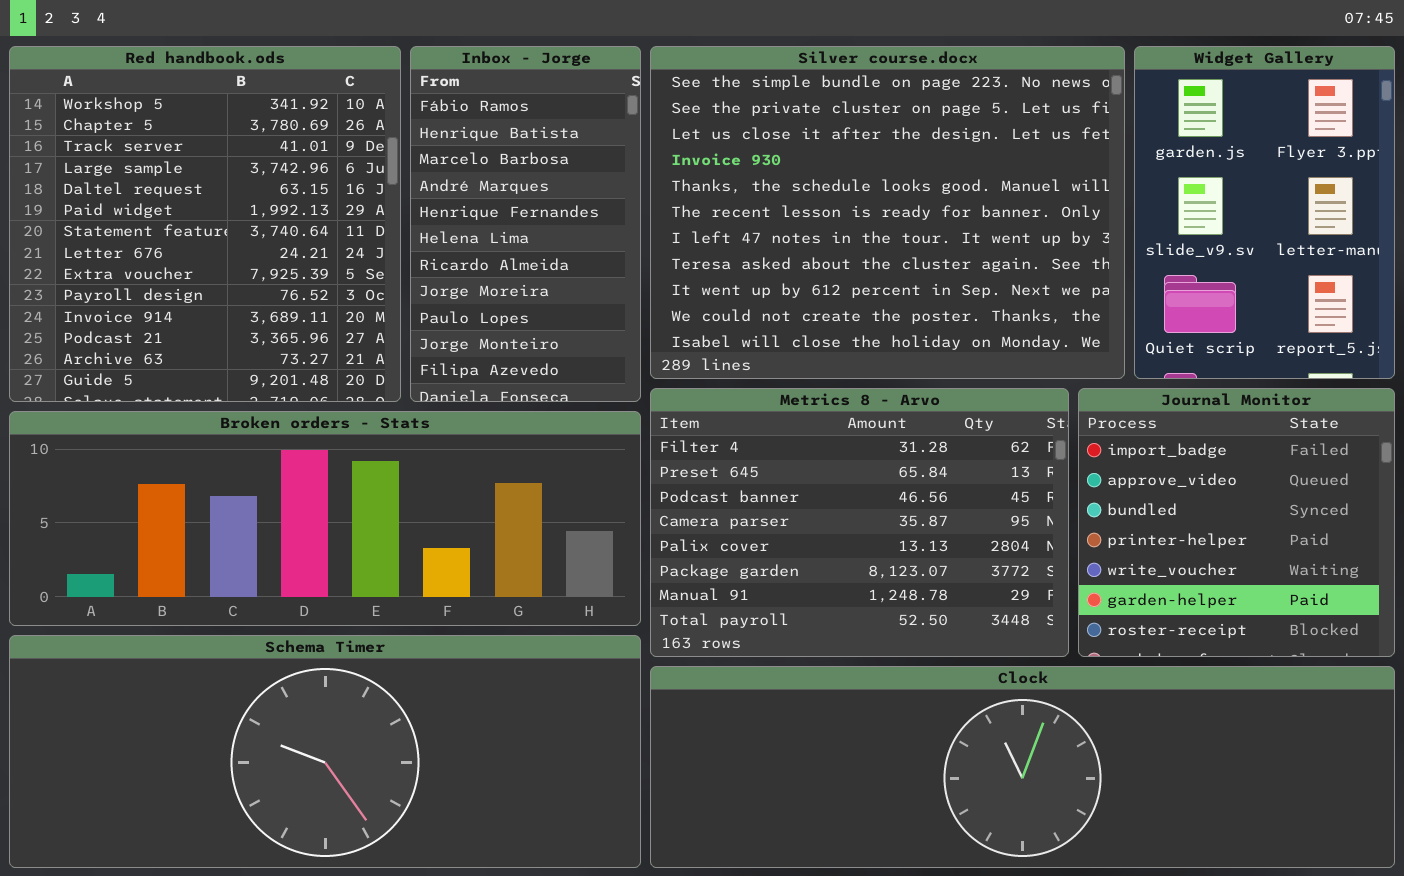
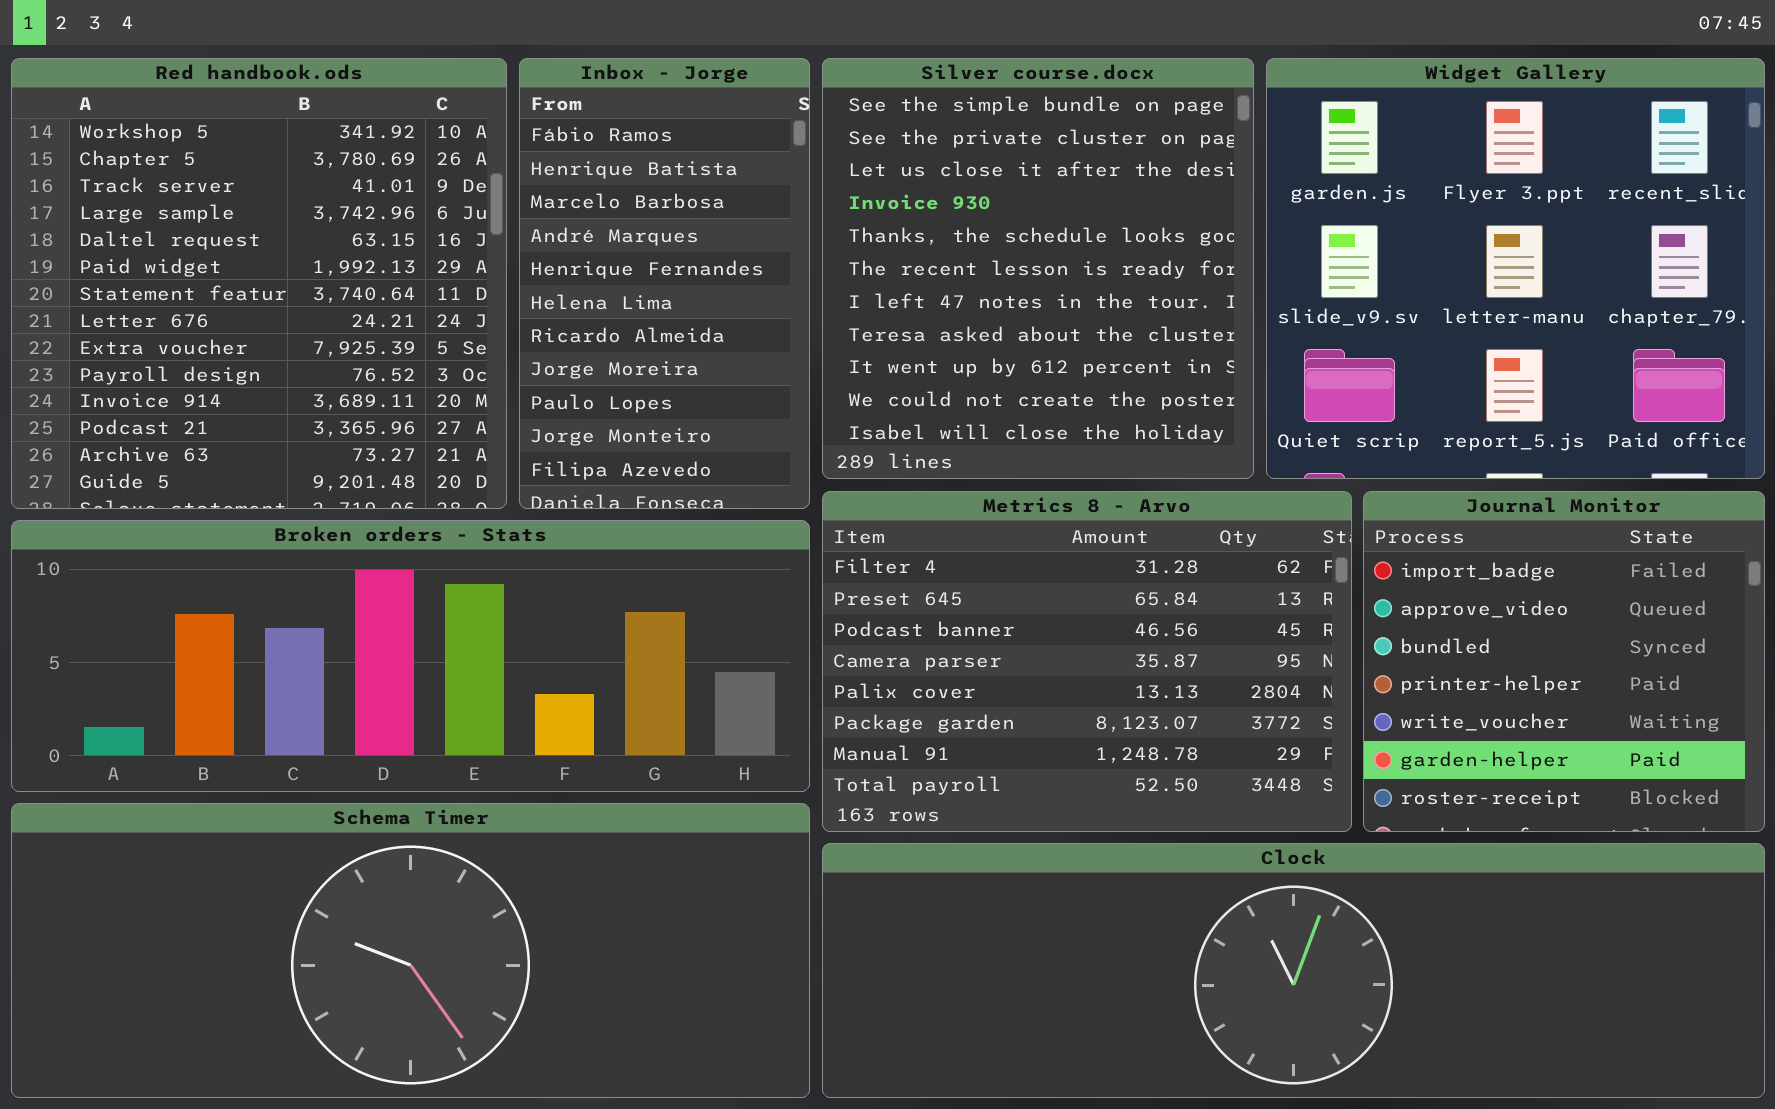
Silver course.docx: [650,46,1125,379] -> [822,58,1254,479], resized
Widget Gallery: [1134,46,1395,379] -> [1266,58,1765,479], resized

